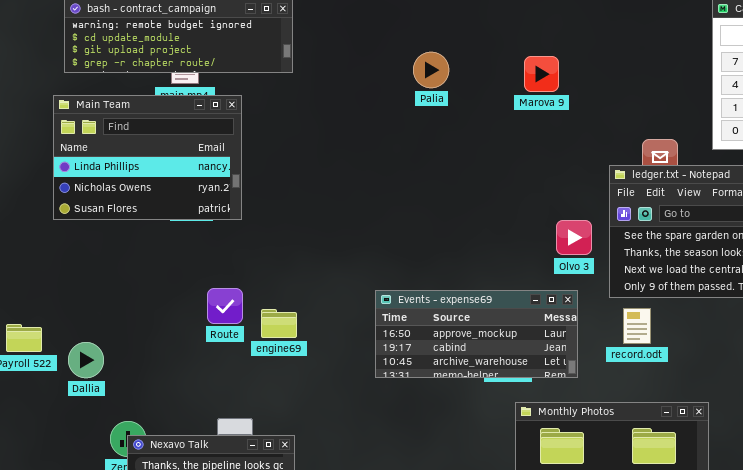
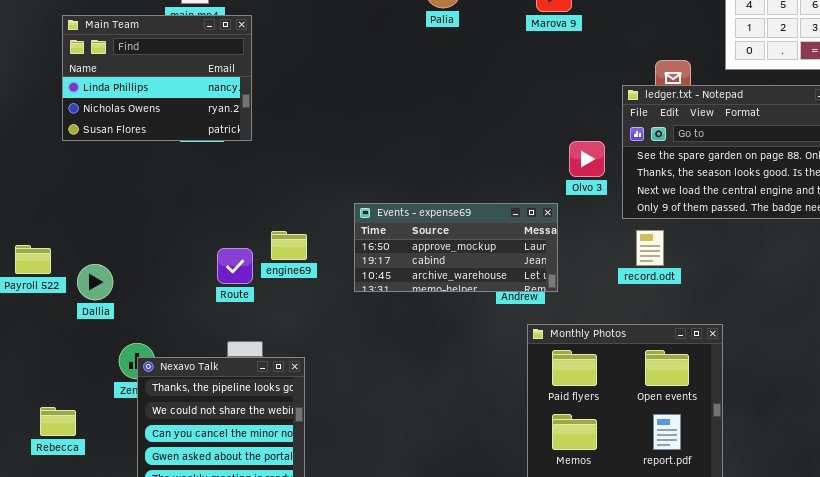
Route: [207,288,243,324] -> [217,248,253,284], moved
Events - expense69: [375,290,578,378] -> [354,203,558,292], moved

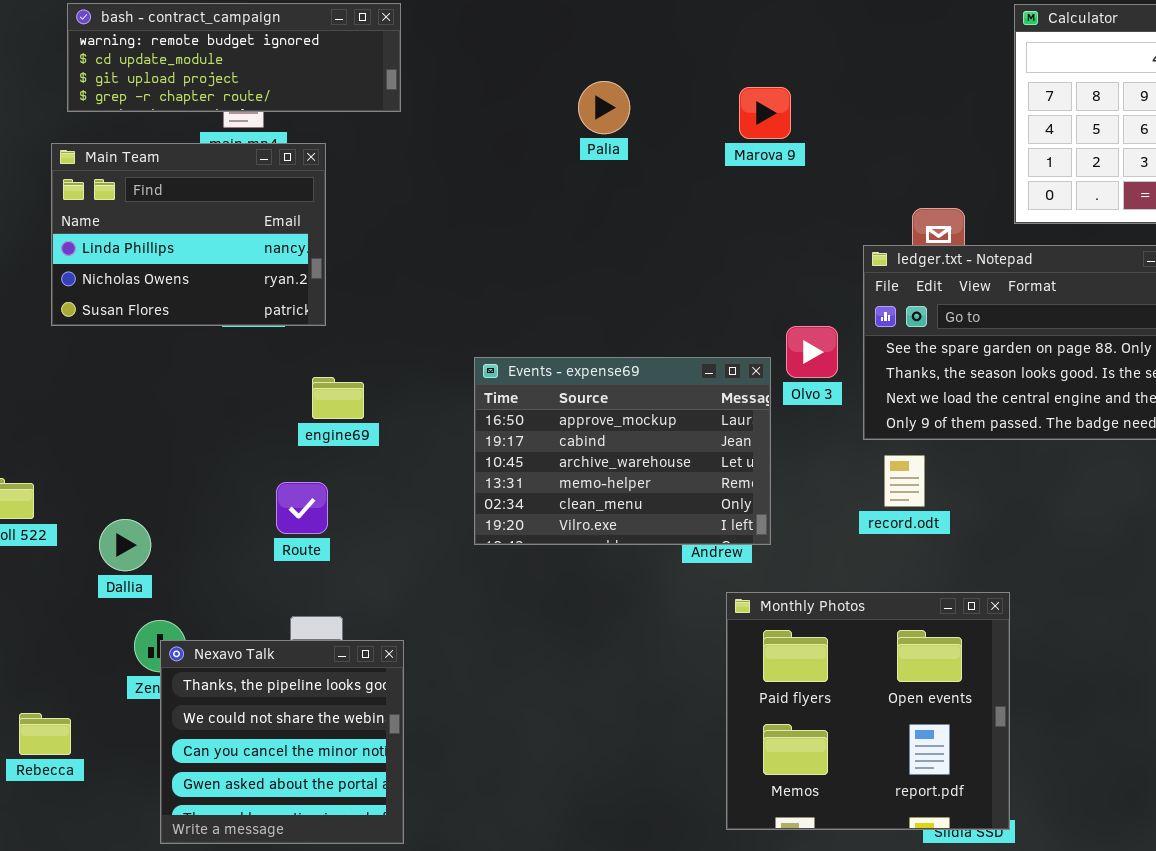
Events - expense69: [354,203,558,292] -> [474,357,771,545], resized
engine69: [271,231,307,260] -> [312,377,364,419], moved
Dallia: [77,264,113,300] -> [99,519,151,571], moved

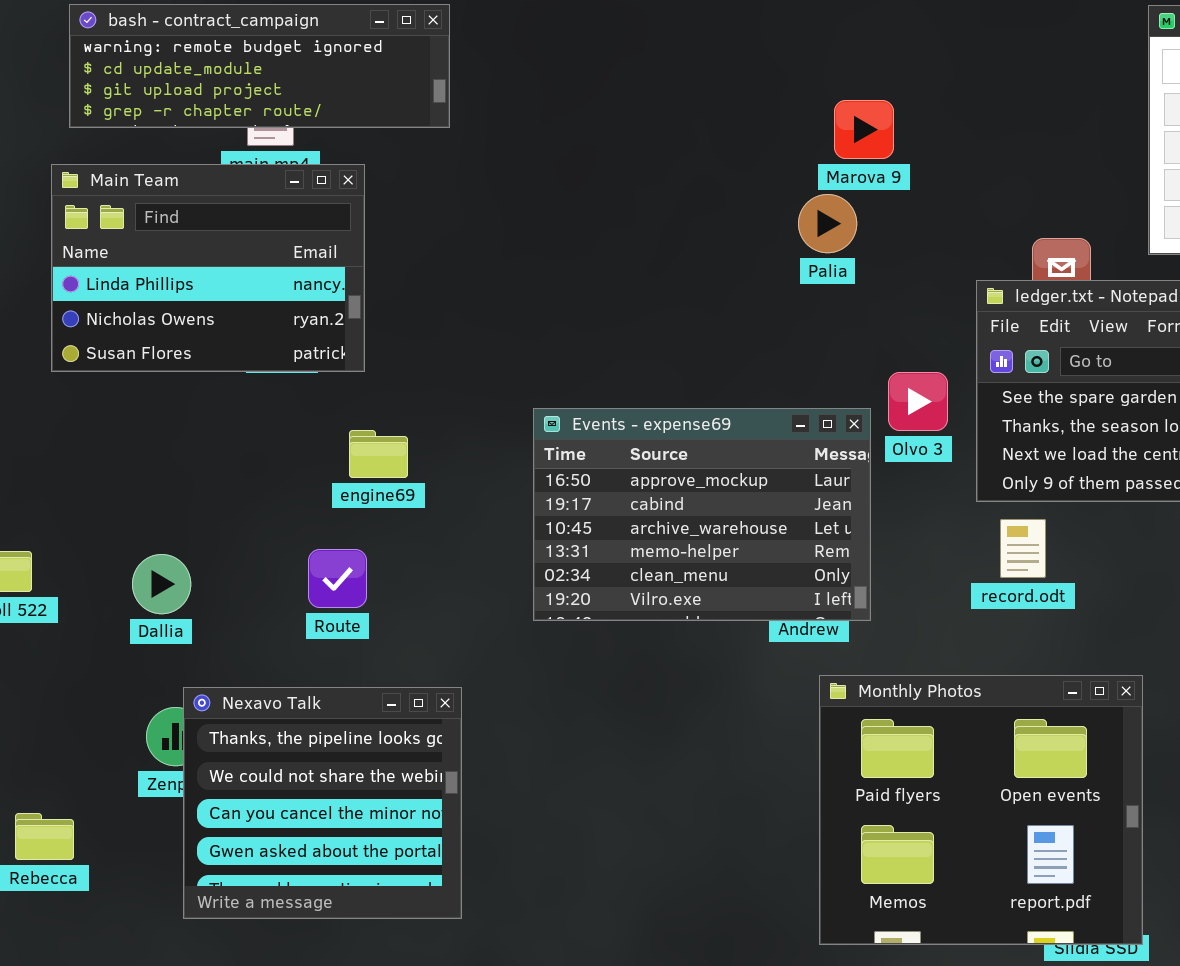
Palia: [578,81,630,134] -> [798,194,857,253], moved
Dallia: [99,519,151,571] -> [132,554,191,614], moved
Nexavo Talk: [160,640,404,844] -> [183,687,462,919], moved

